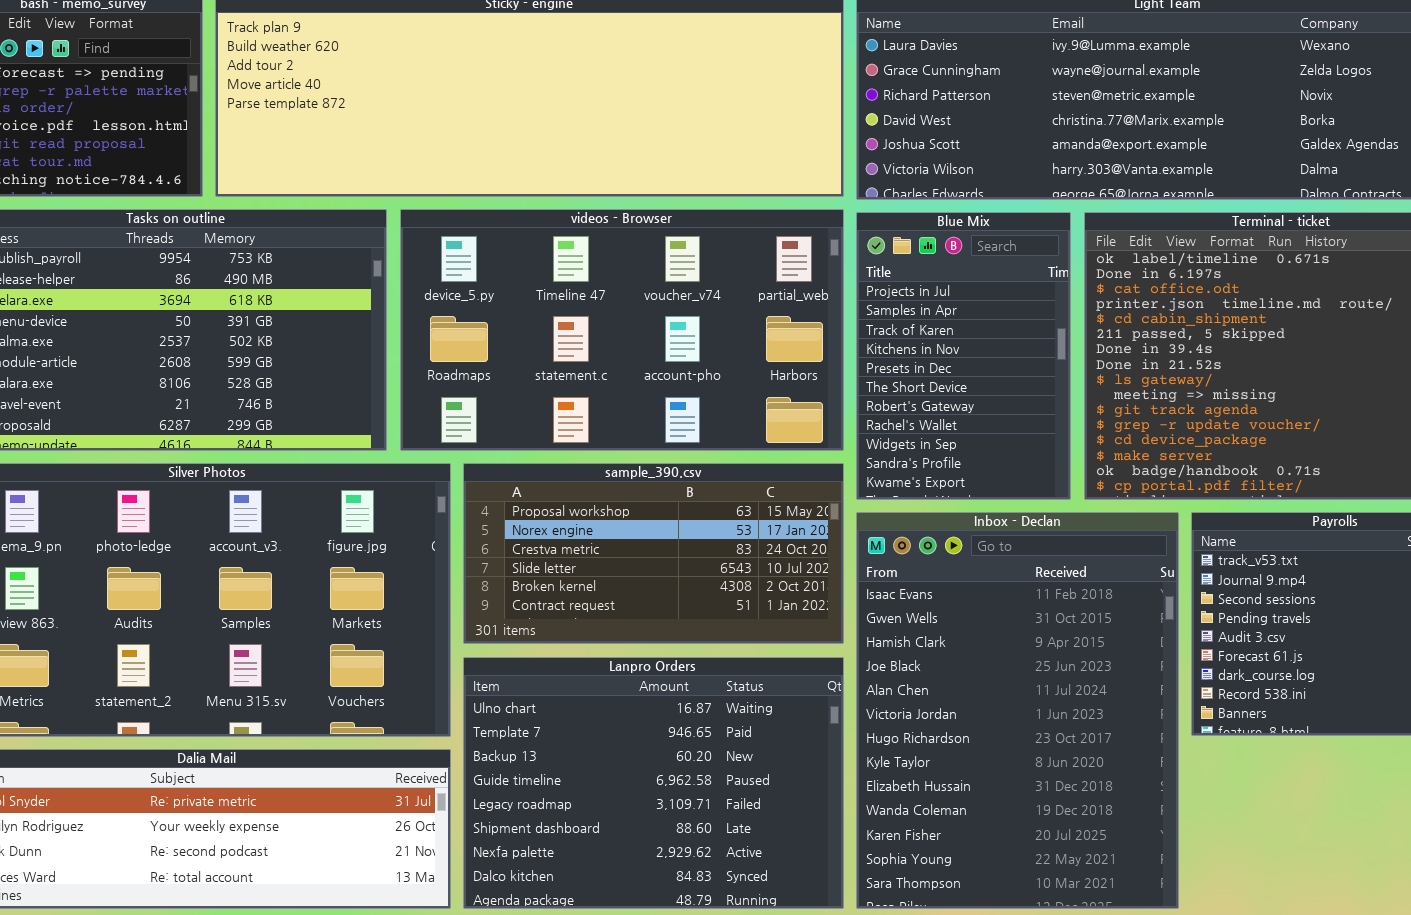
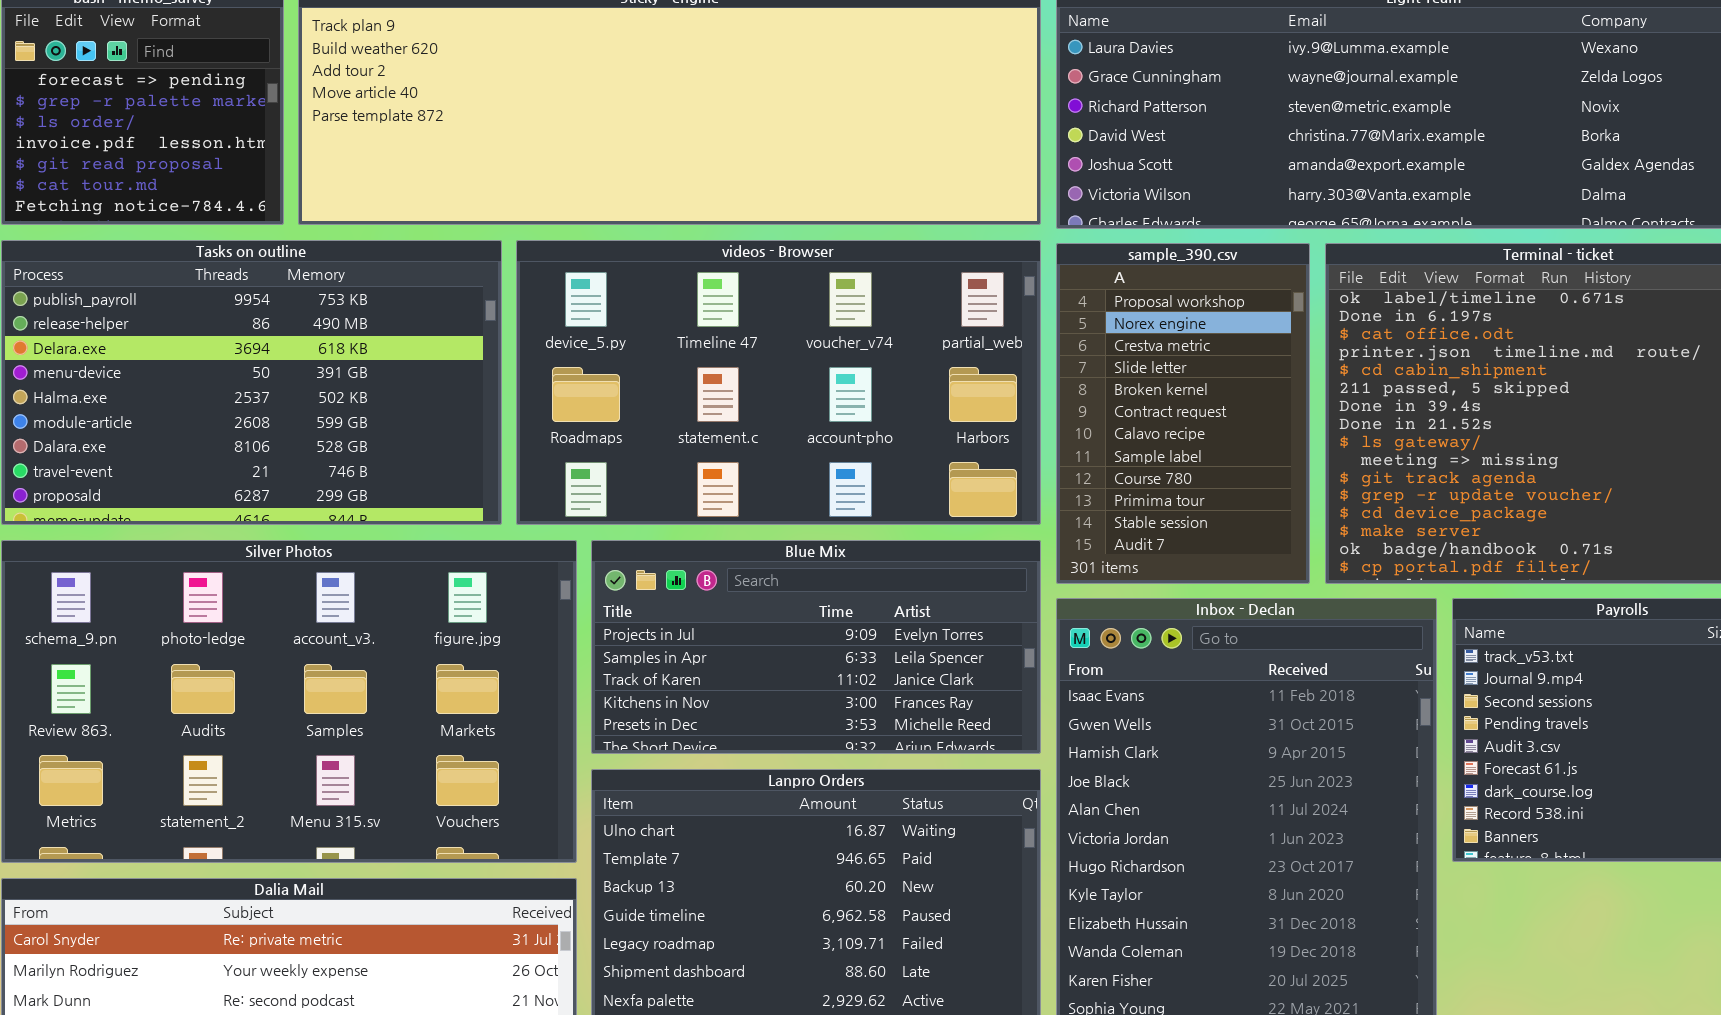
Blue Mix: [856,212,1071,500] -> [591,540,1041,754], moved, resized
sample_390.csv: [463,463,844,644] -> [1056,243,1310,584], moved, resized

